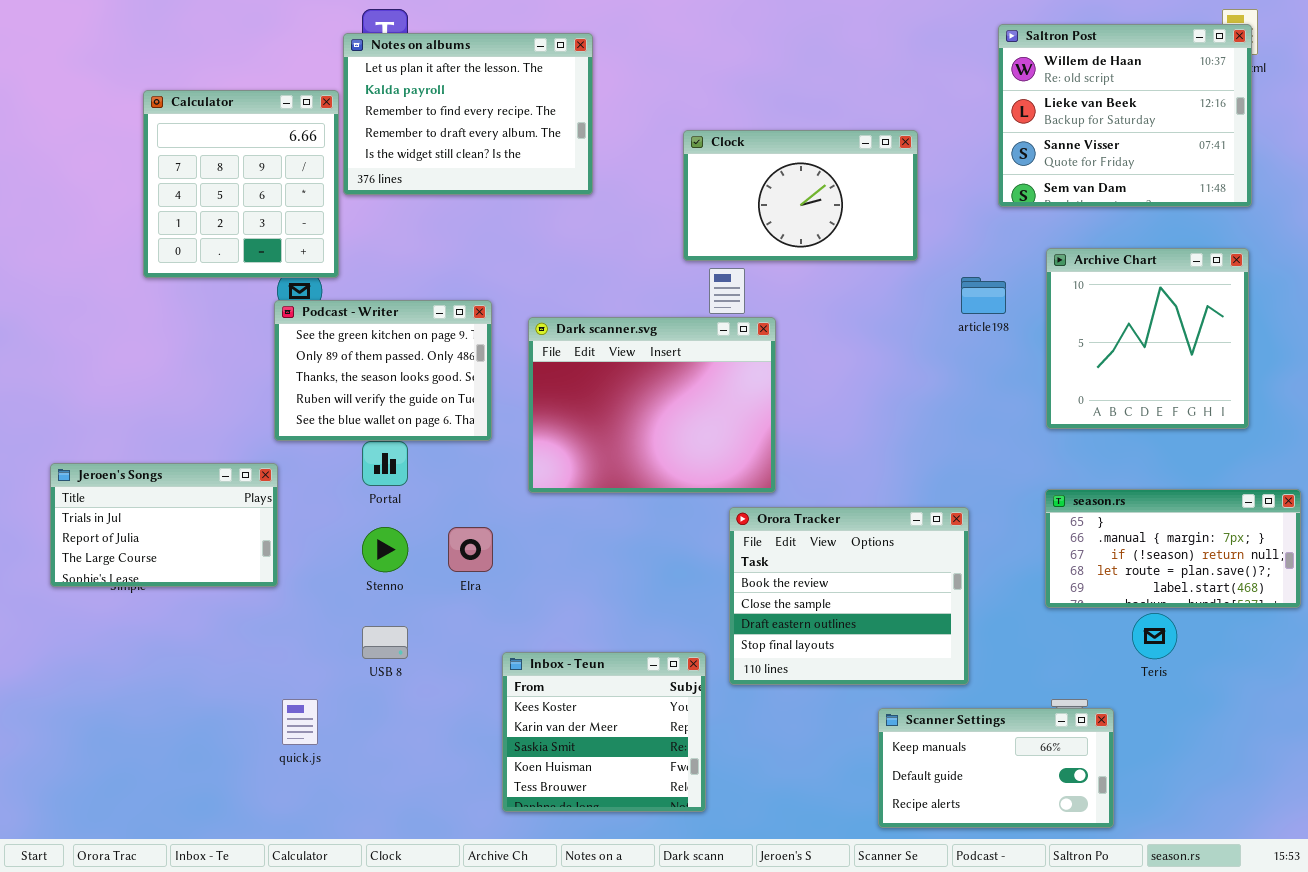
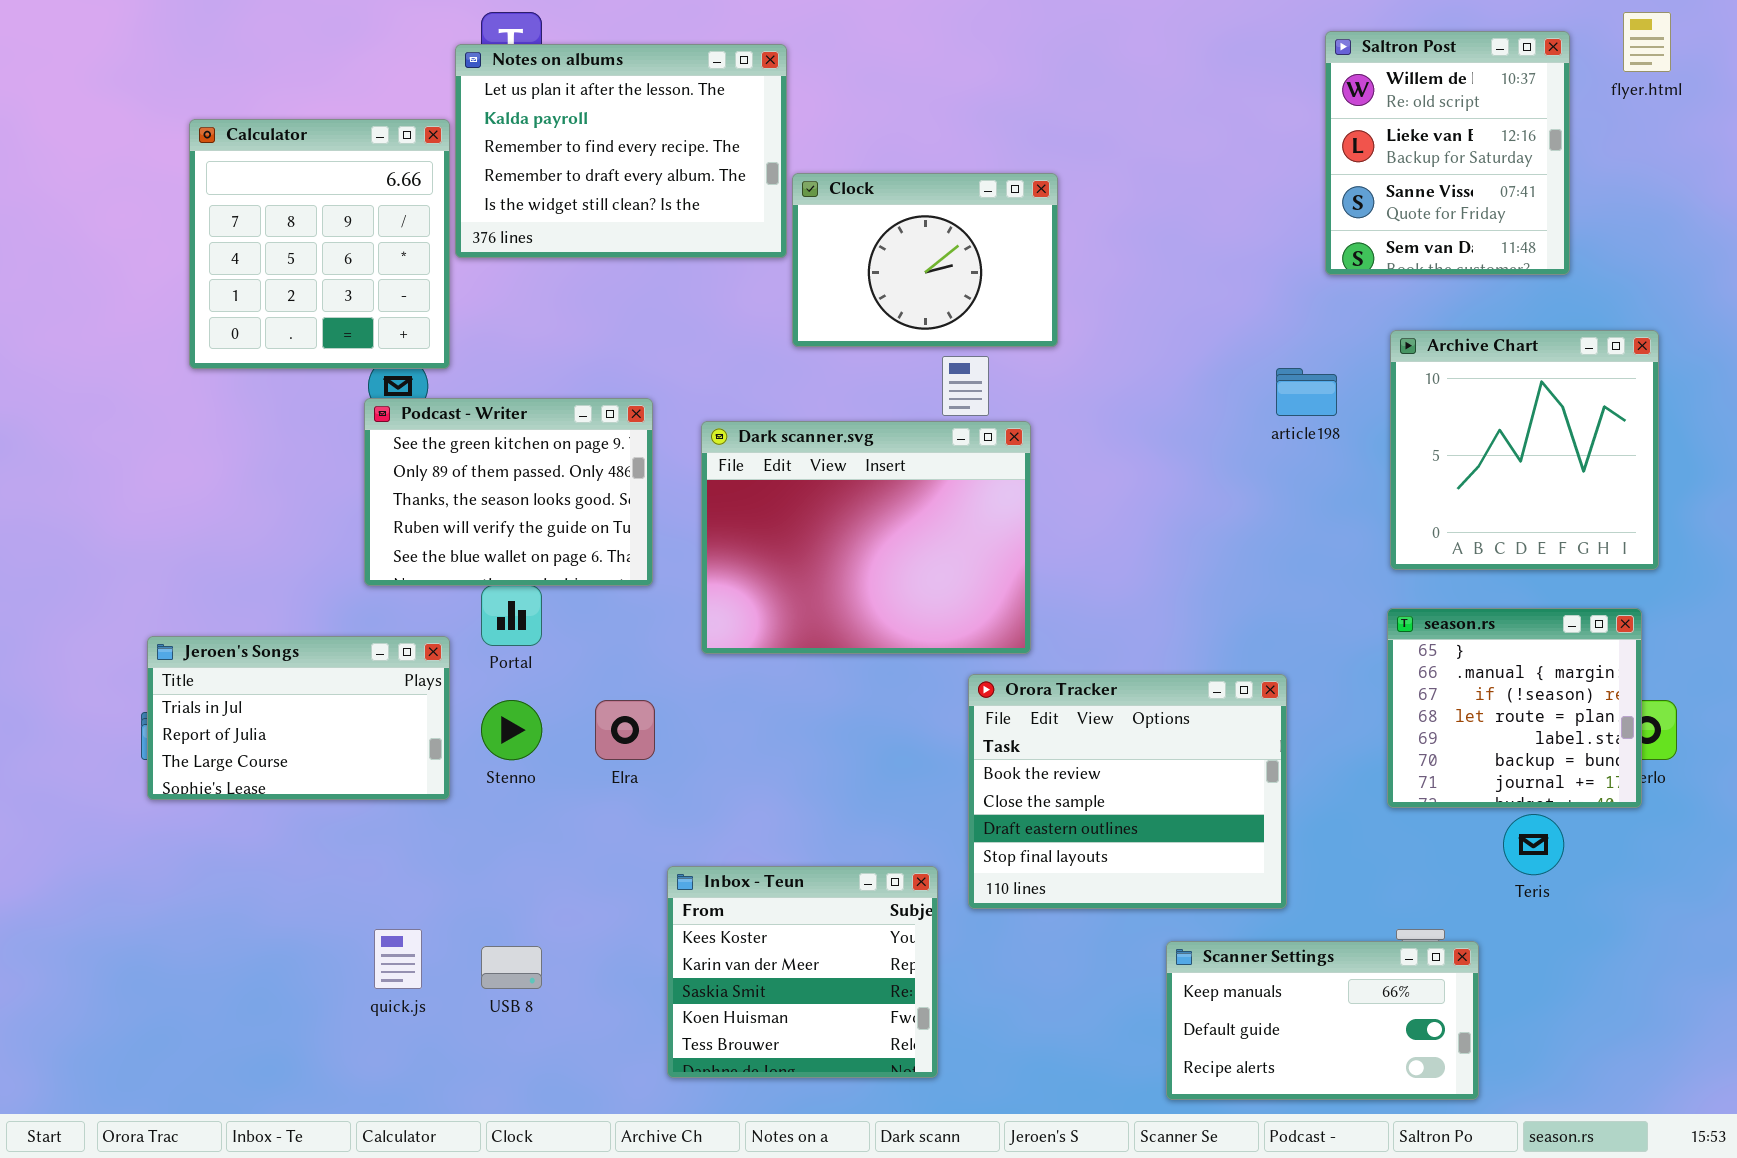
Saltron Post: [998,24,1252,207] -> [1325,31,1570,275], resized
Clock: [683,130,918,261] -> [792,173,1058,347], moved, resized
Jeroen's Songs: [50,463,278,587] -> [147,636,450,800], moved
season.rs: [1045,489,1301,608] -> [1387,608,1642,808], resized
USB 8: [362,626,408,659] -> [481,946,542,989], moved

